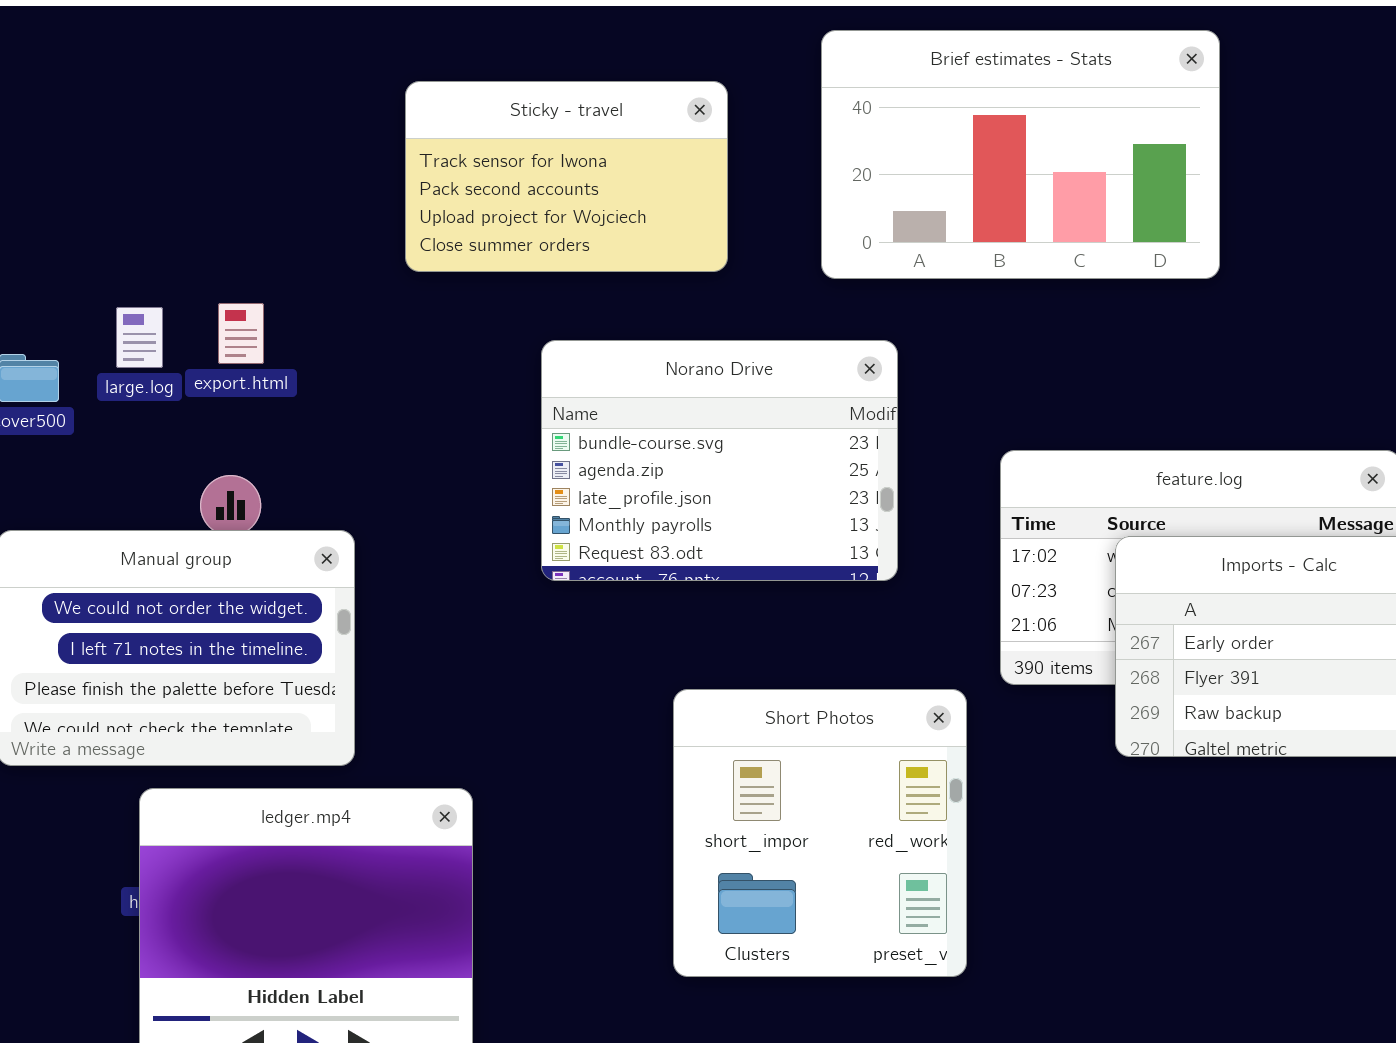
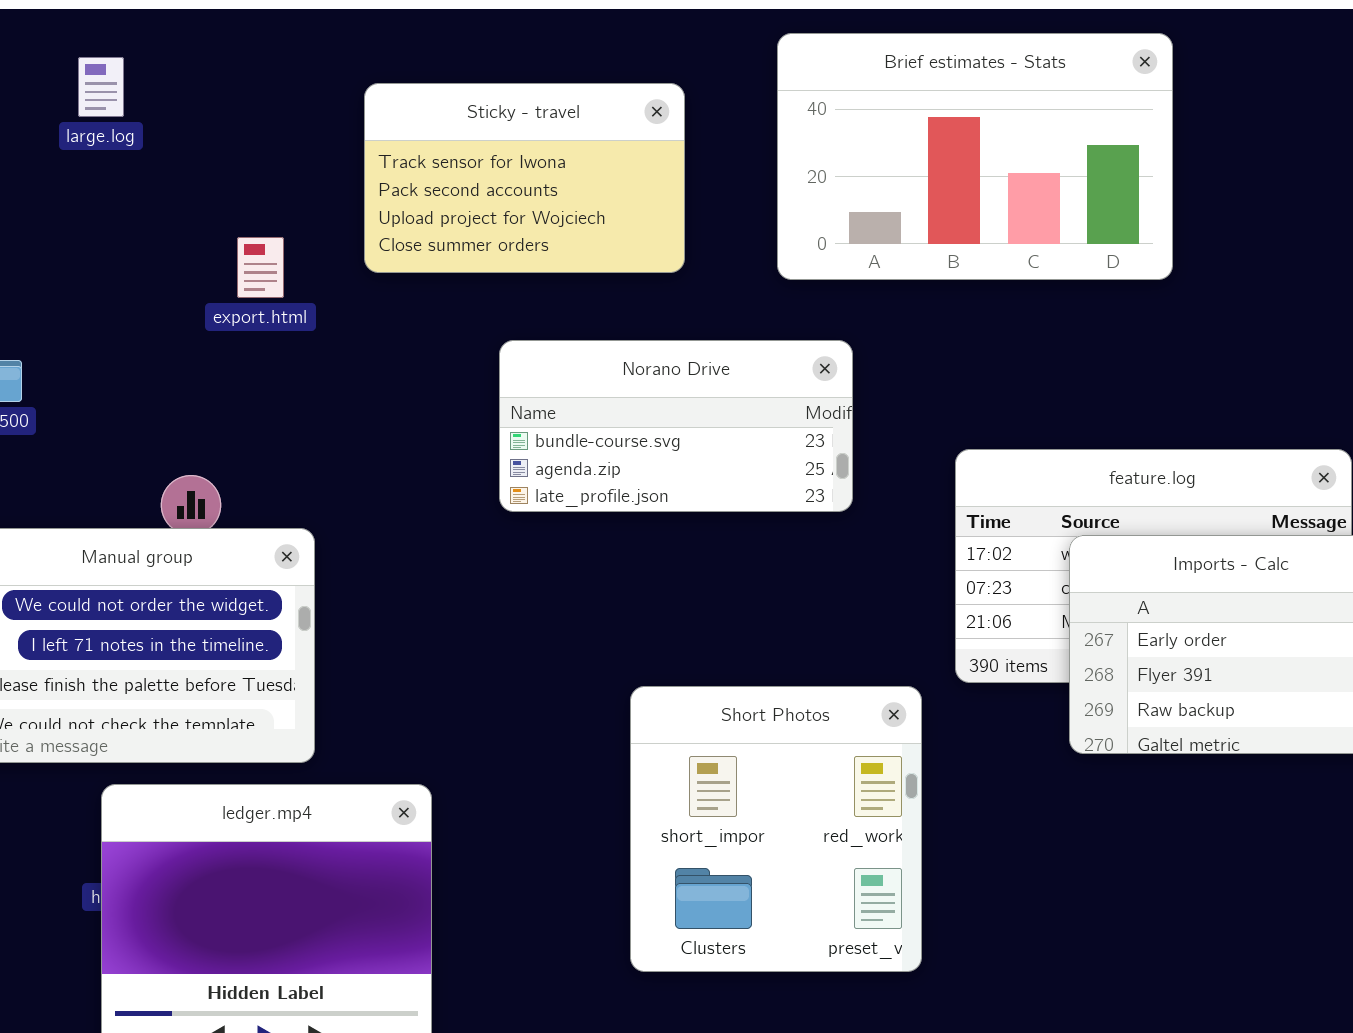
export.html: [218,303,264,364] -> [237,237,284,298], moved
large.log: [116,307,163,368] -> [78,57,124,117], moved
Norano Drive: [541,340,898,581] -> [499,340,853,512], resized

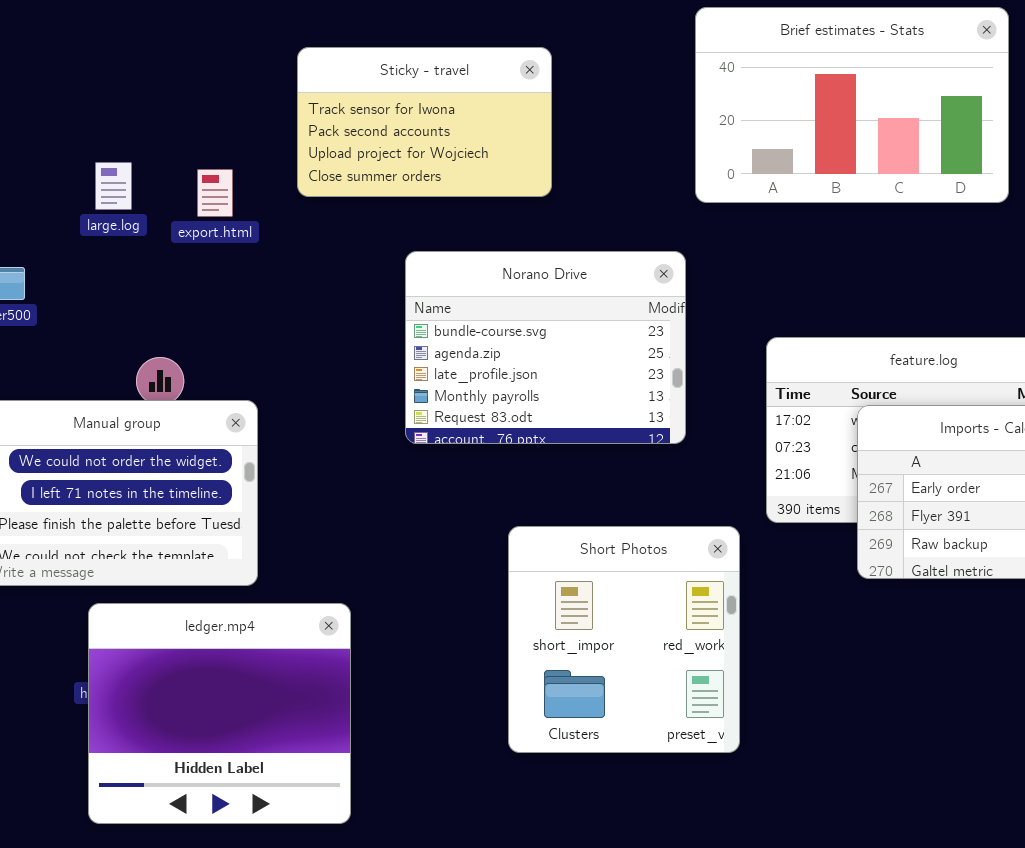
Brief estimates - Stats: [777,33,1173,280] -> [695,7,1009,203], moved
large.log: [78,57,124,117] -> [95,162,132,210], moved
Norano Drive: [499,340,853,512] -> [405,251,686,444], resized

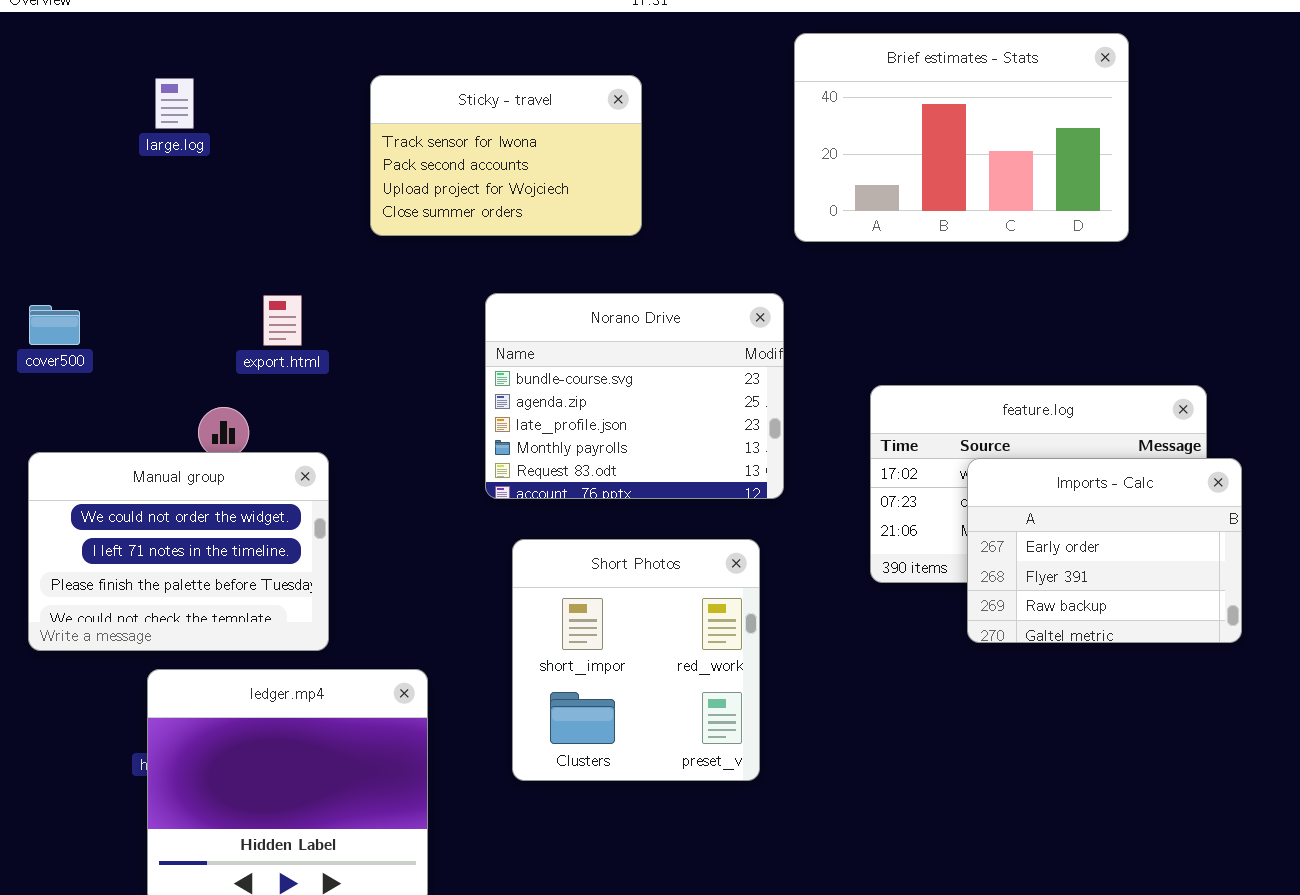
large.log: [95,162,132,210] -> [155,78,194,129], moved
export.html: [197,169,233,217] -> [263,295,302,346], moved
Short Photos: [508,526,740,753] -> [512,539,760,781], moved

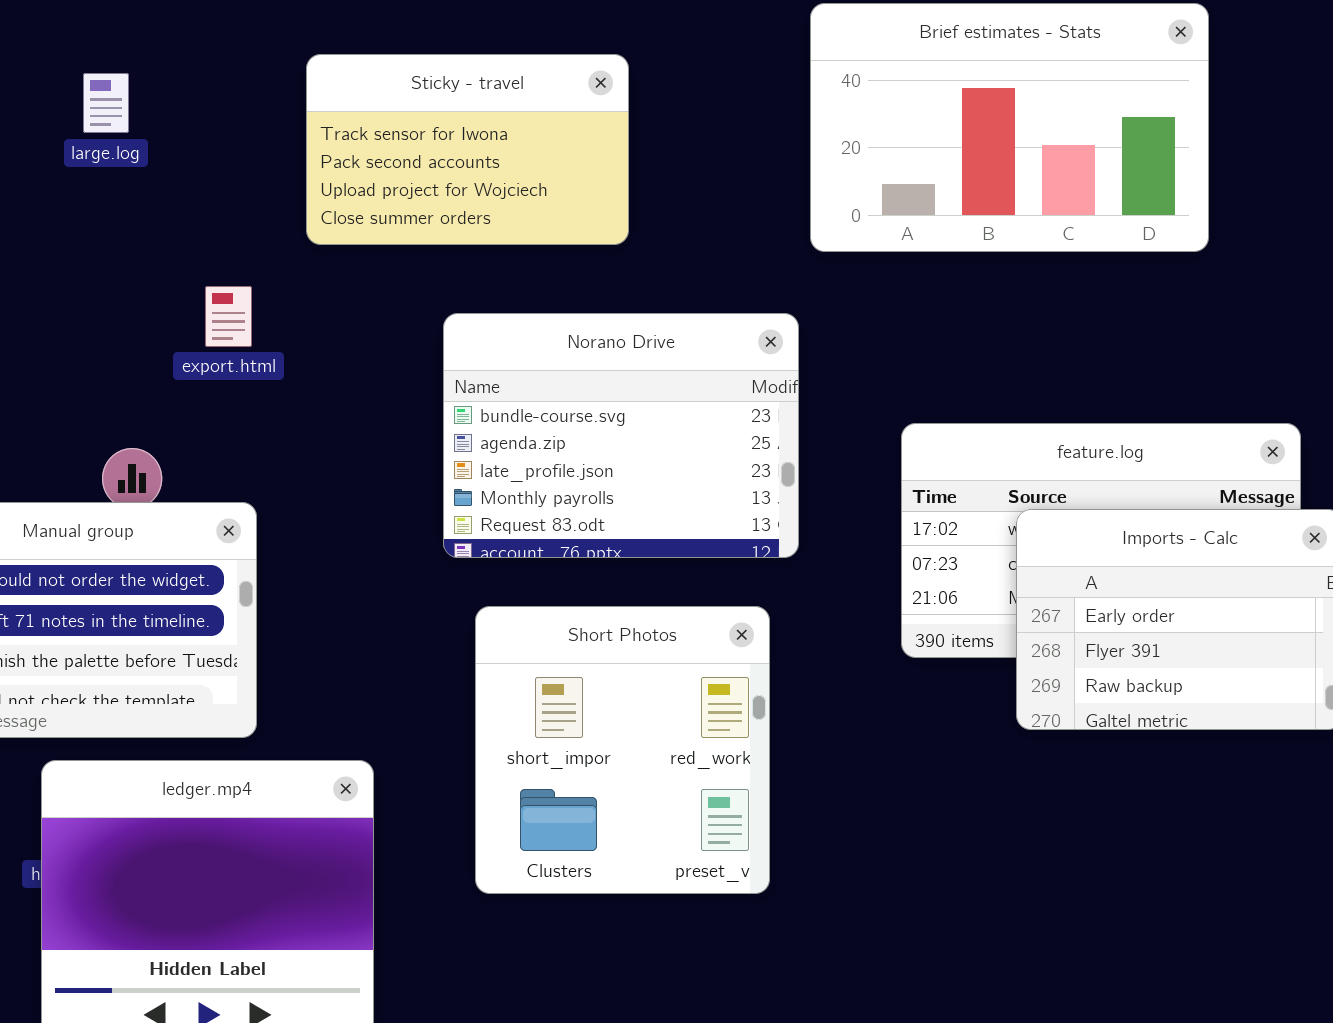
large.log: [155,78,194,129] -> [83,73,129,133], moved
export.html: [263,295,302,346] -> [205,286,252,347], moved

